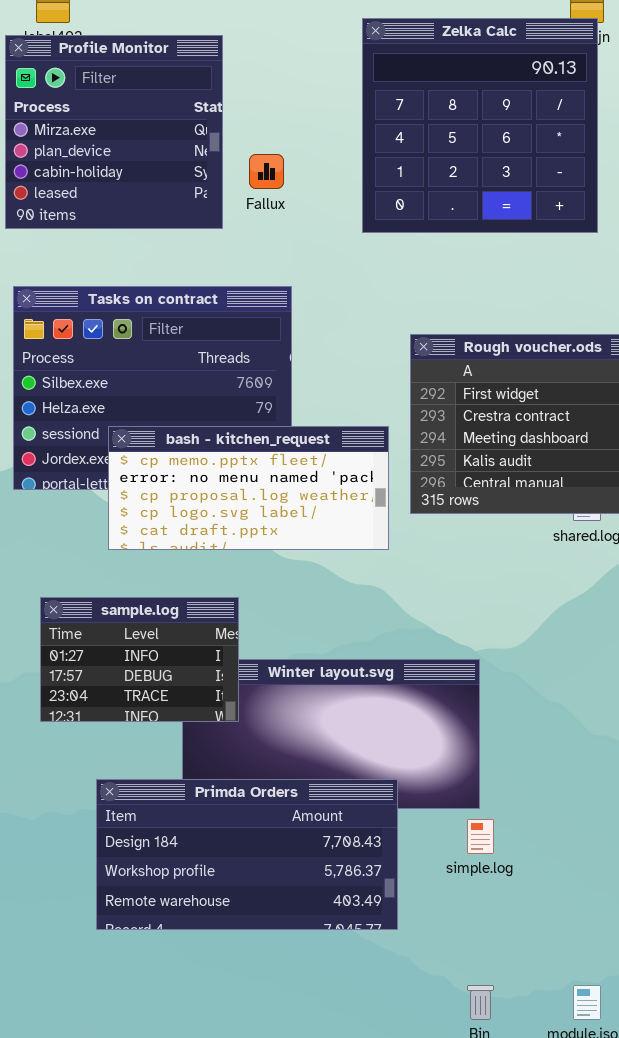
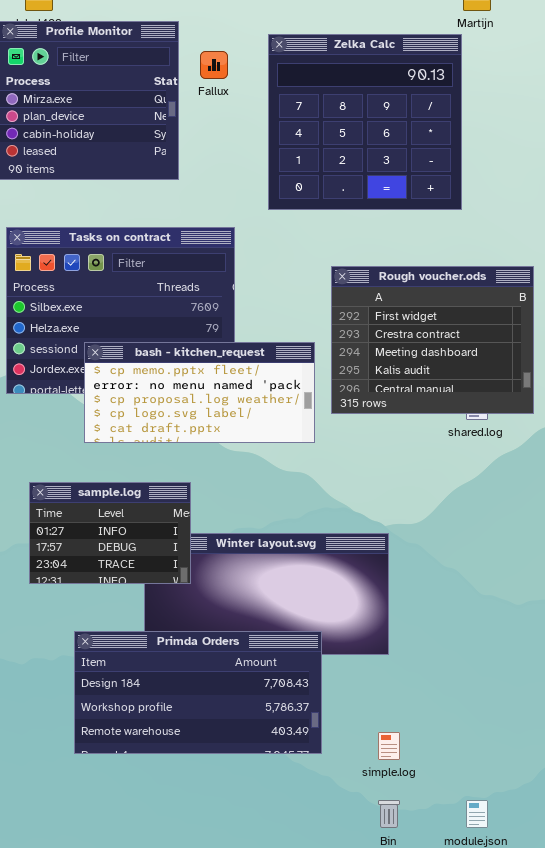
Zelka Calc: [362,18,598,233] -> [268,34,462,210], moved
Fallux: [249,154,284,189] -> [200,51,228,79], moved
simple.log: [467,819,494,854] -> [378,732,400,760], moved

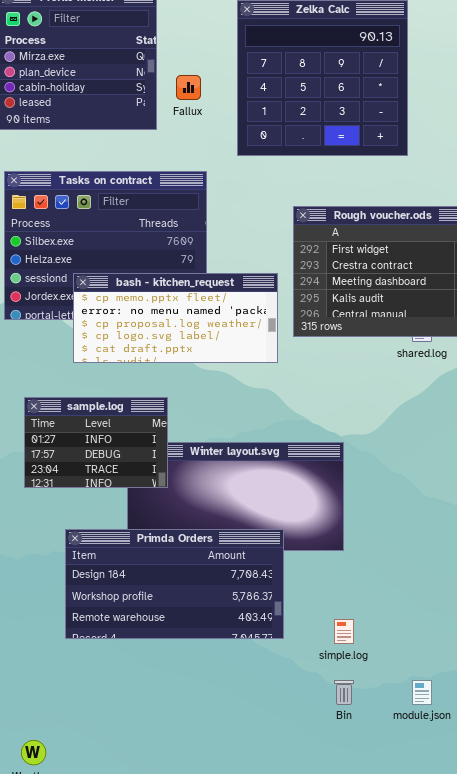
Fallux: [200,51,228,79] -> [176,75,201,100], moved

